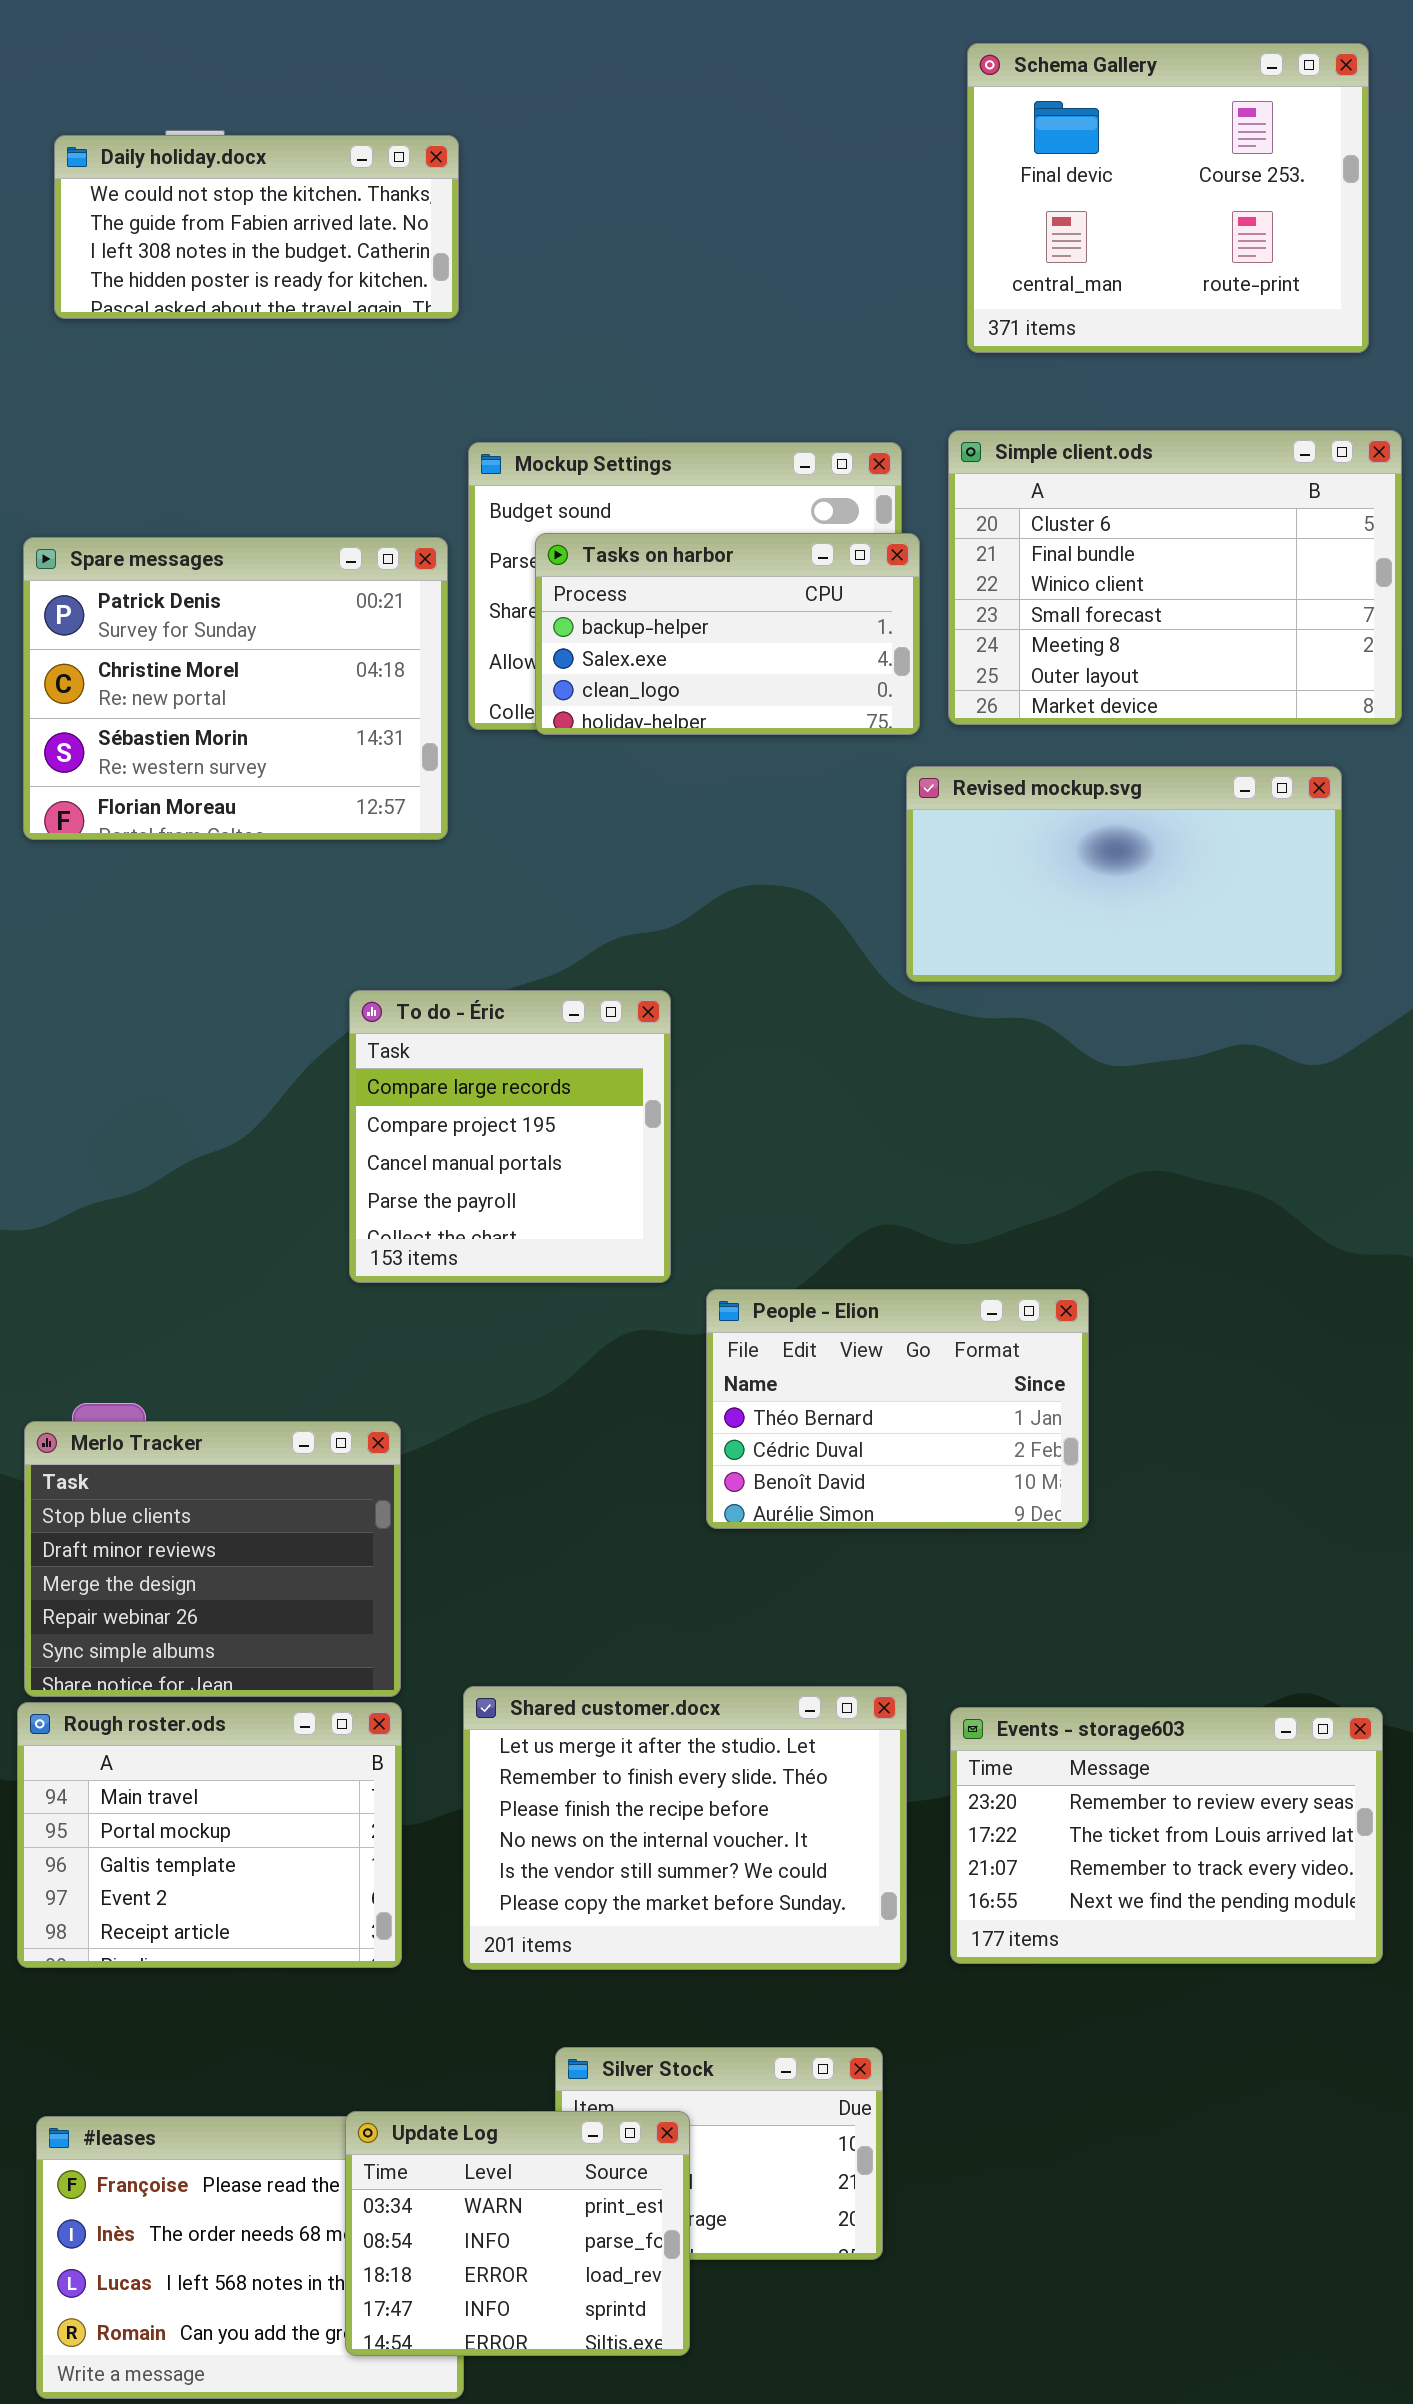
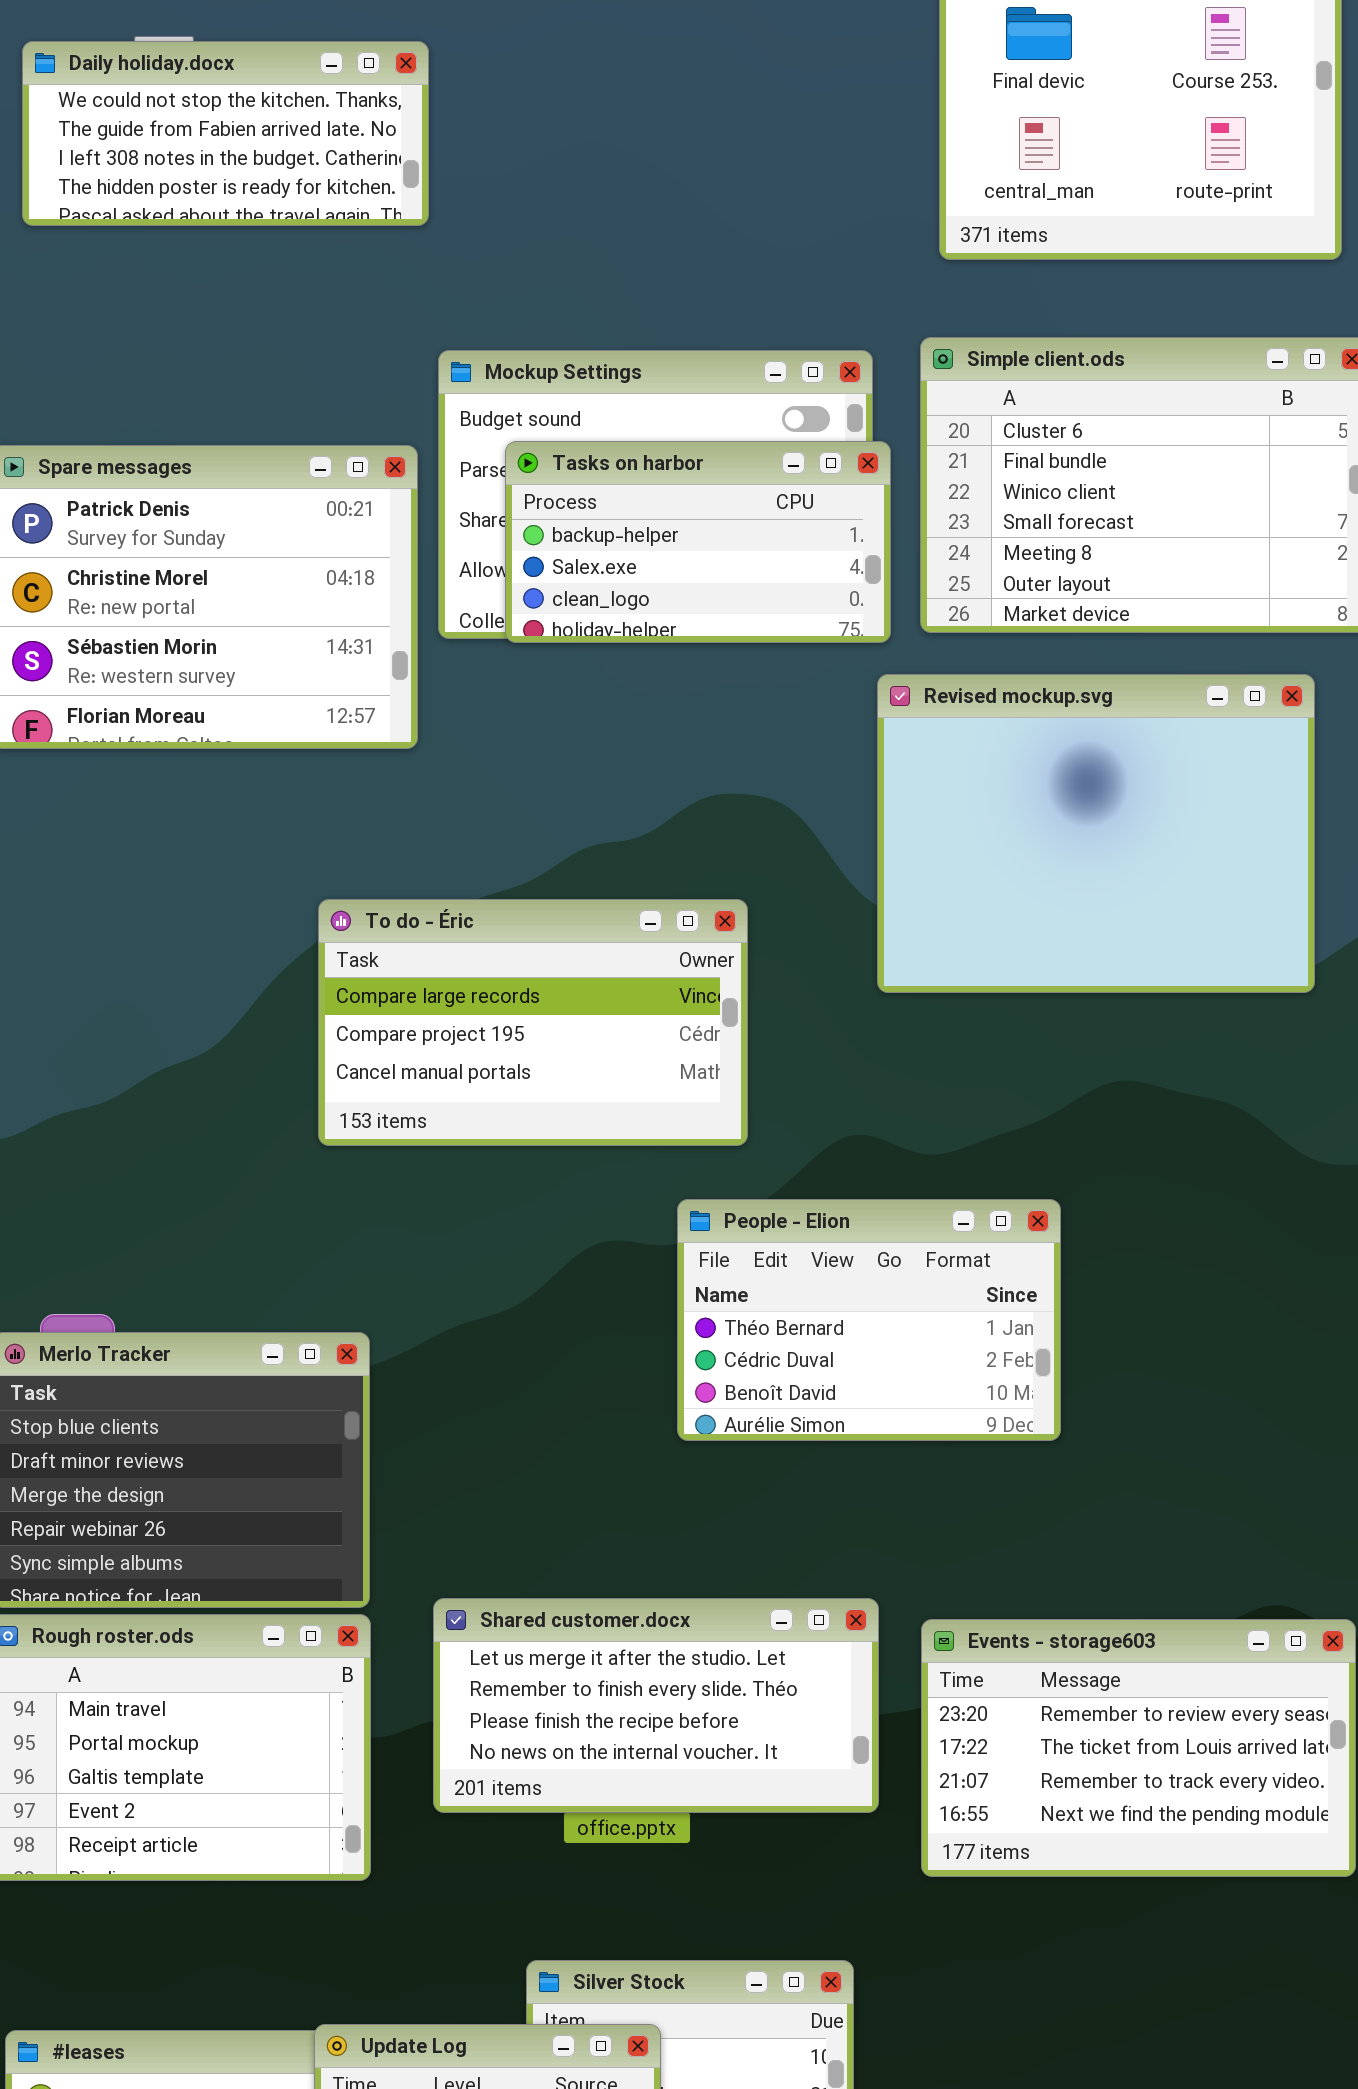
Revised mockup.svg: [906,766,1342,982] -> [877,674,1315,993], resized
To do - Éric: [349,990,671,1283] -> [318,899,748,1146], resized
Shared customer.docx: [463,1686,907,1970] -> [433,1598,879,1813], resized

